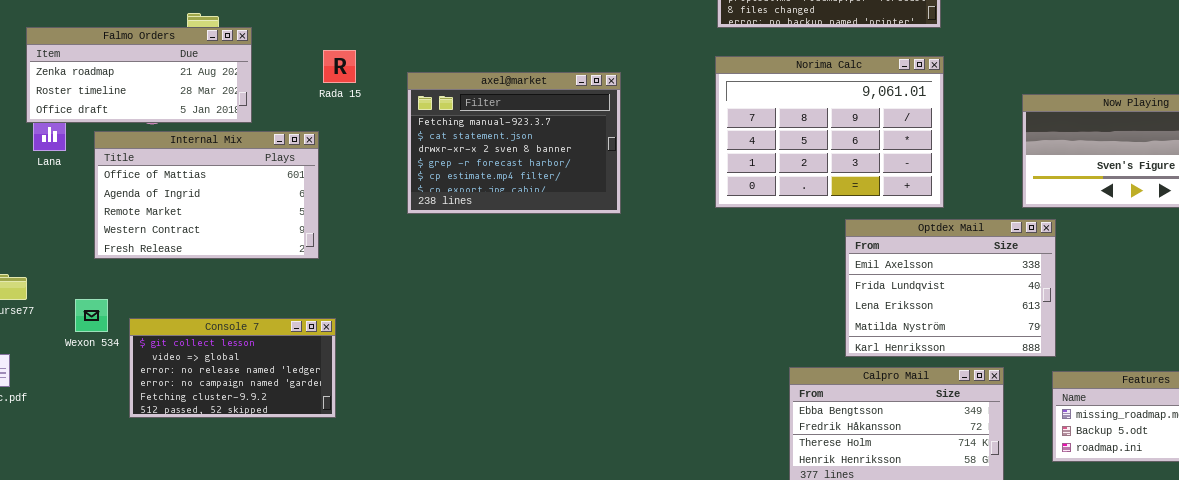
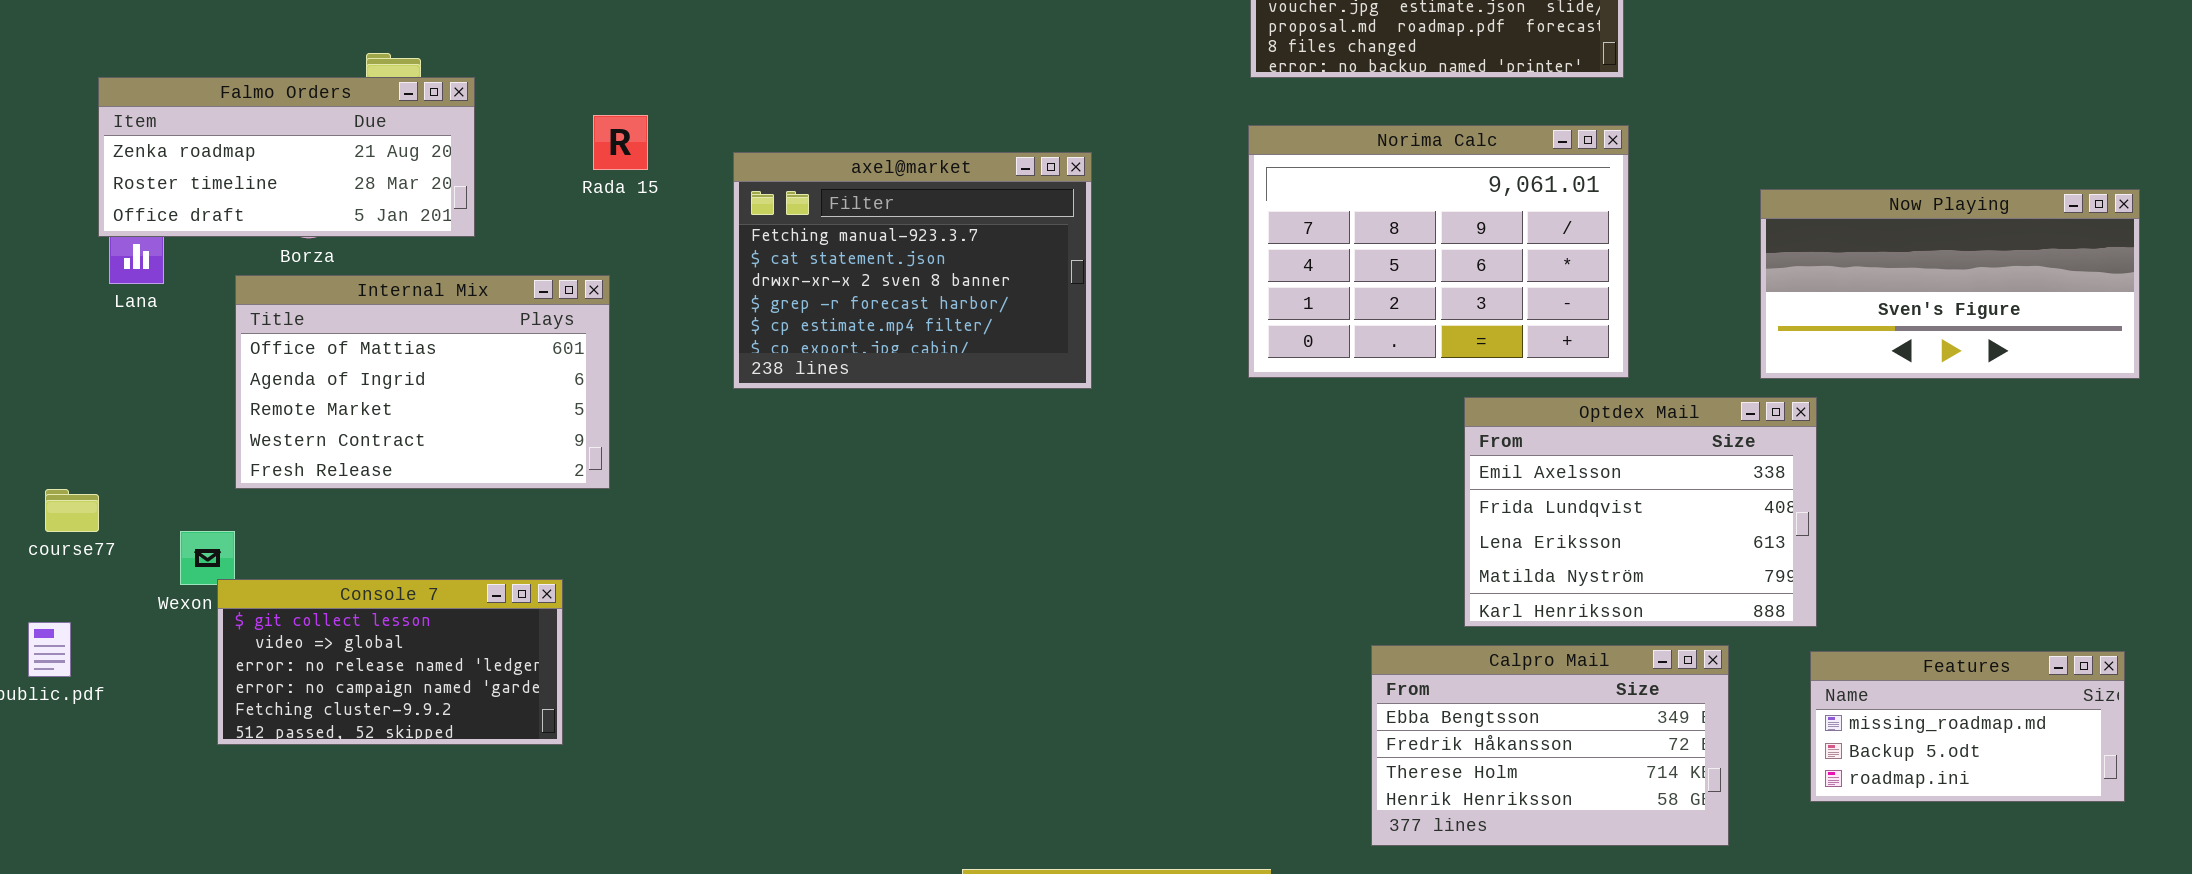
Internal Mix: [94,131,319,259] -> [235,275,610,489], moved
Console 7: [129,318,336,418] -> [217,579,563,745], moved

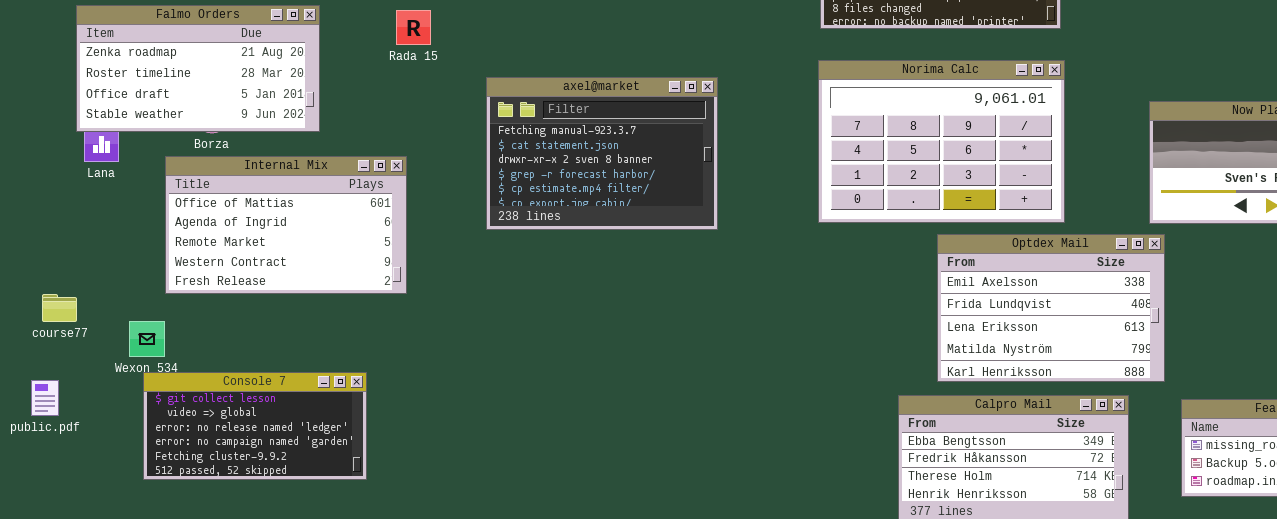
Falmo Orders: [98,77,475,237] -> [76,5,320,132], resized
Rada 15: [593,115,648,170] -> [396,10,431,45], moved
Optdex Mail: [1464,397,1817,627] -> [937,234,1165,382], moved
Console 7: [217,579,563,745] -> [143,372,367,480], moved

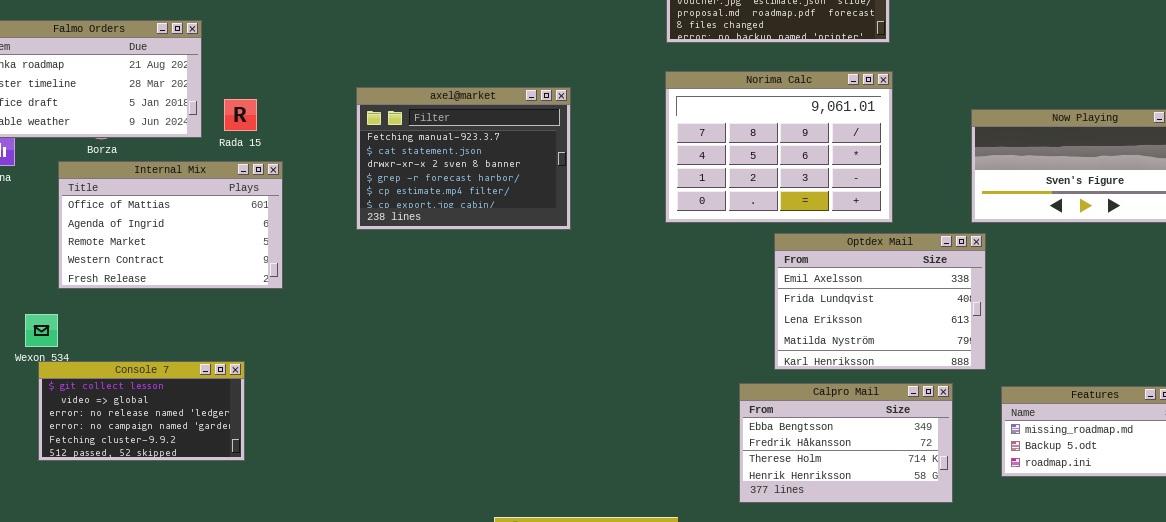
Rada 15: [396,10,431,45] -> [224,99,257,131], moved

